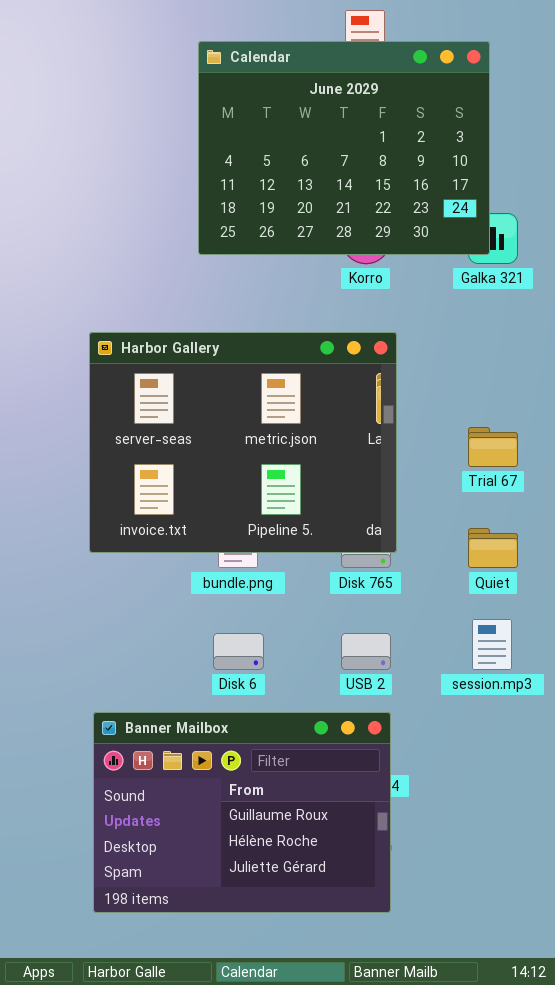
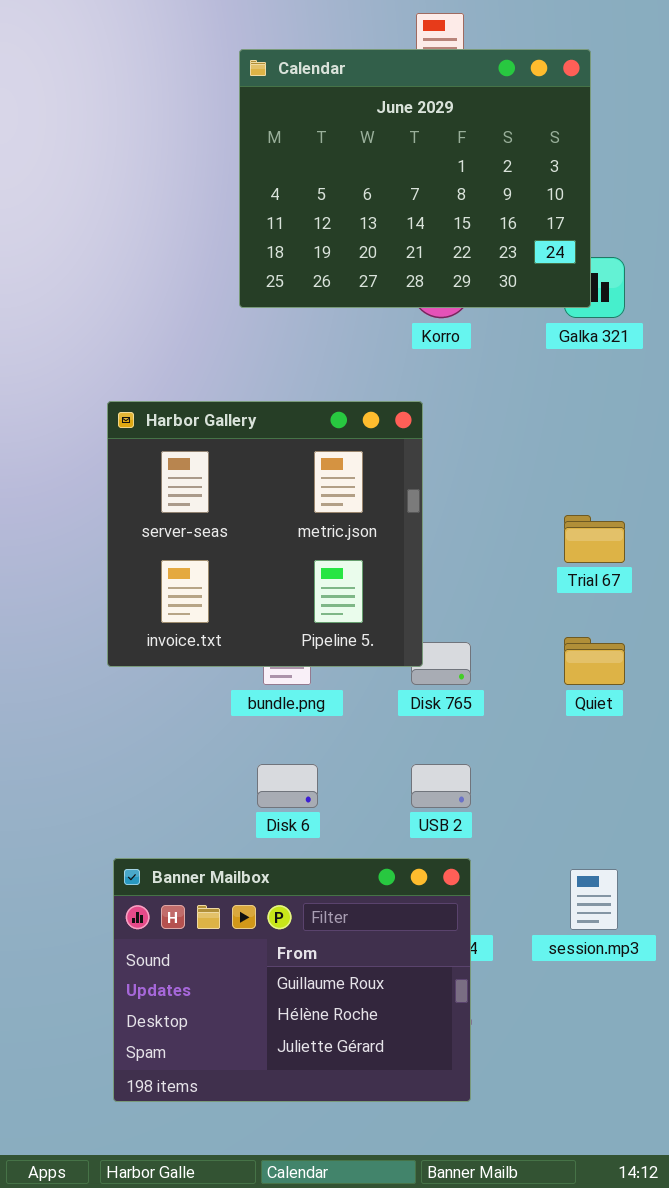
Harbor Gallery: [89,332,397,553] -> [107,401,423,667], resized
session.mp3: [472,619,512,670] -> [570,869,618,930], moved

